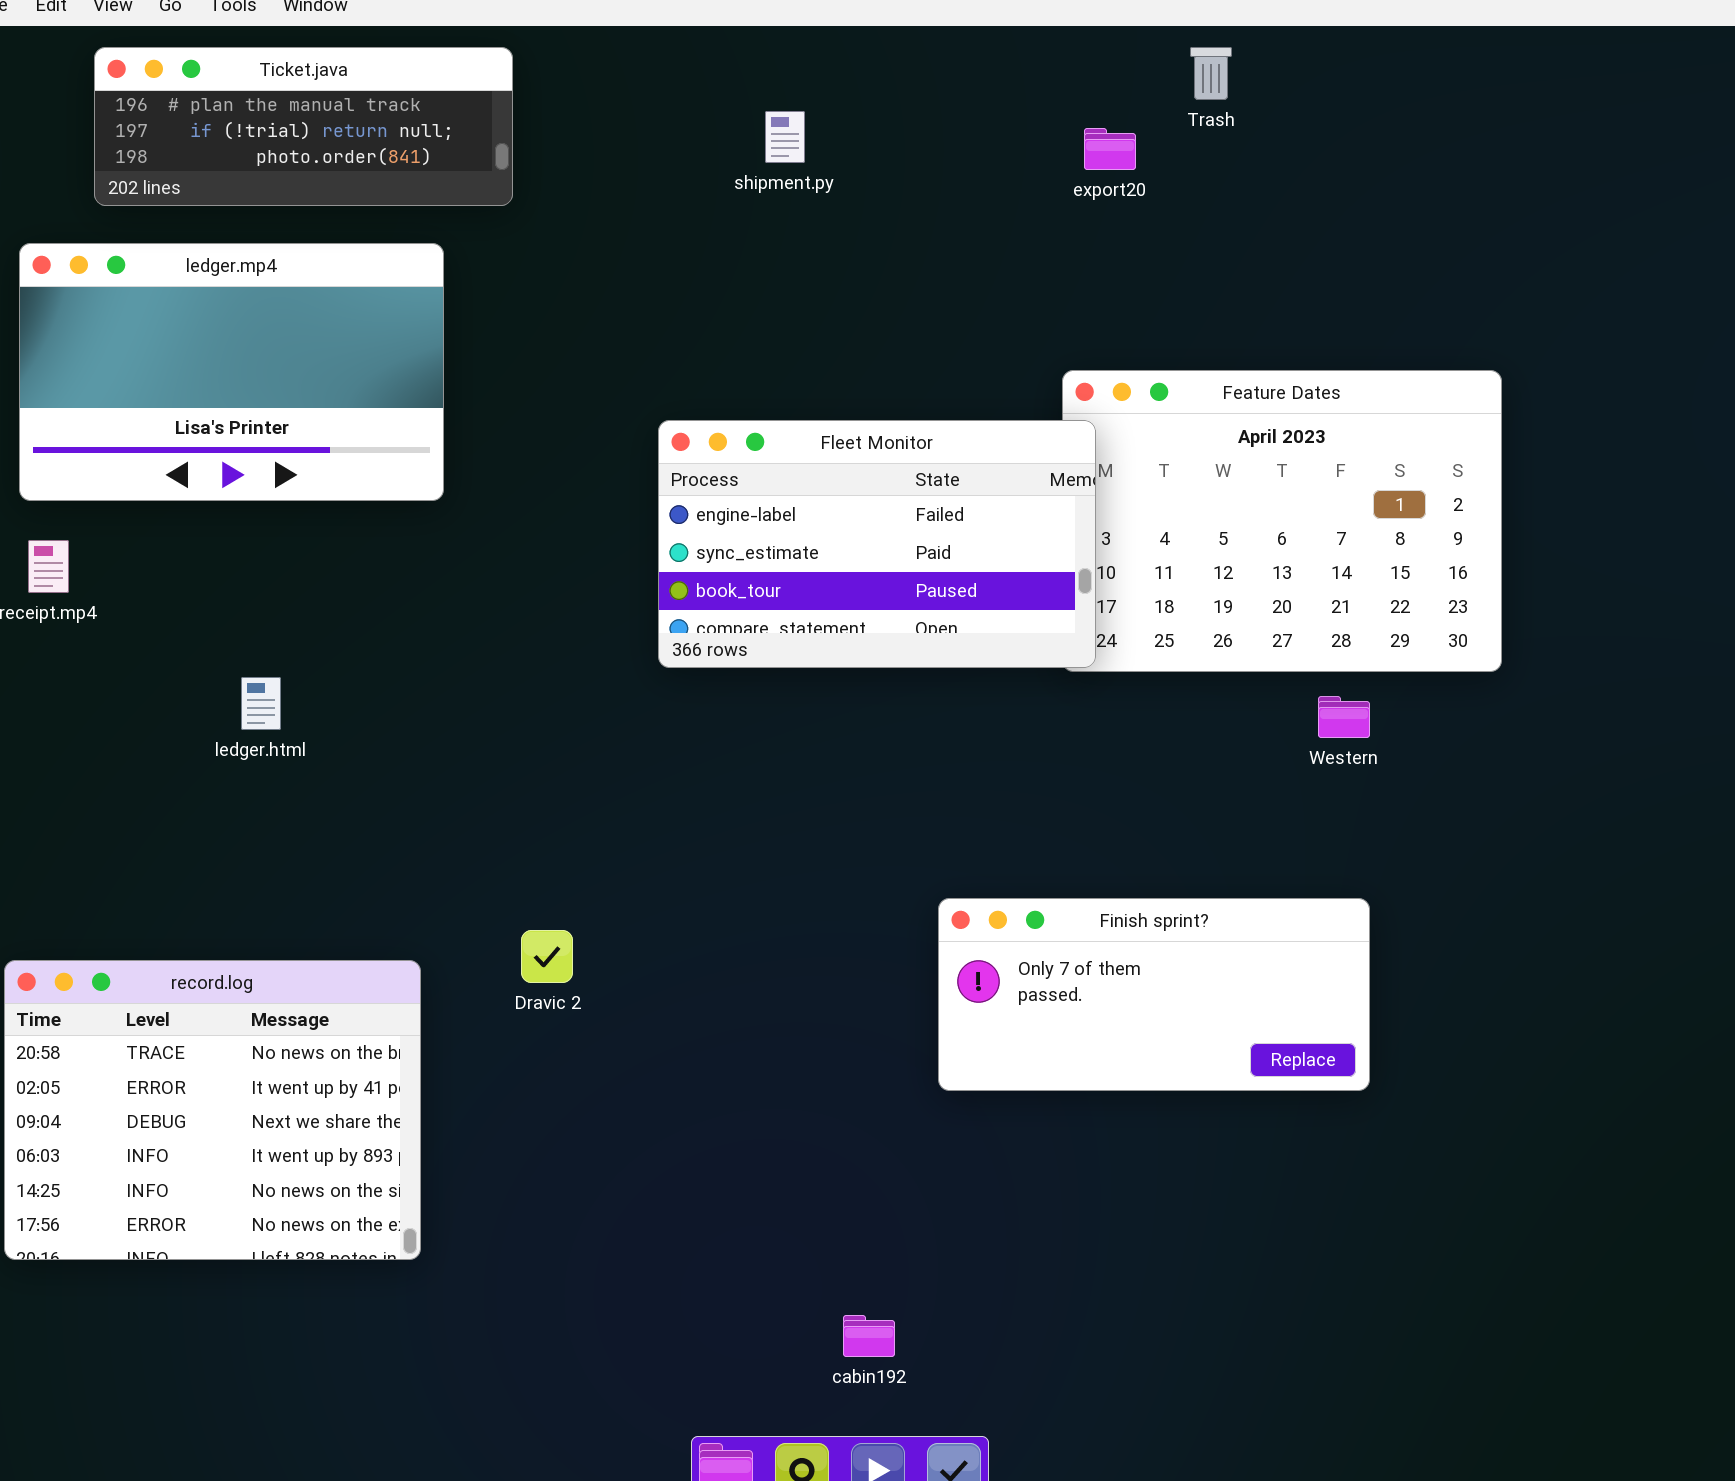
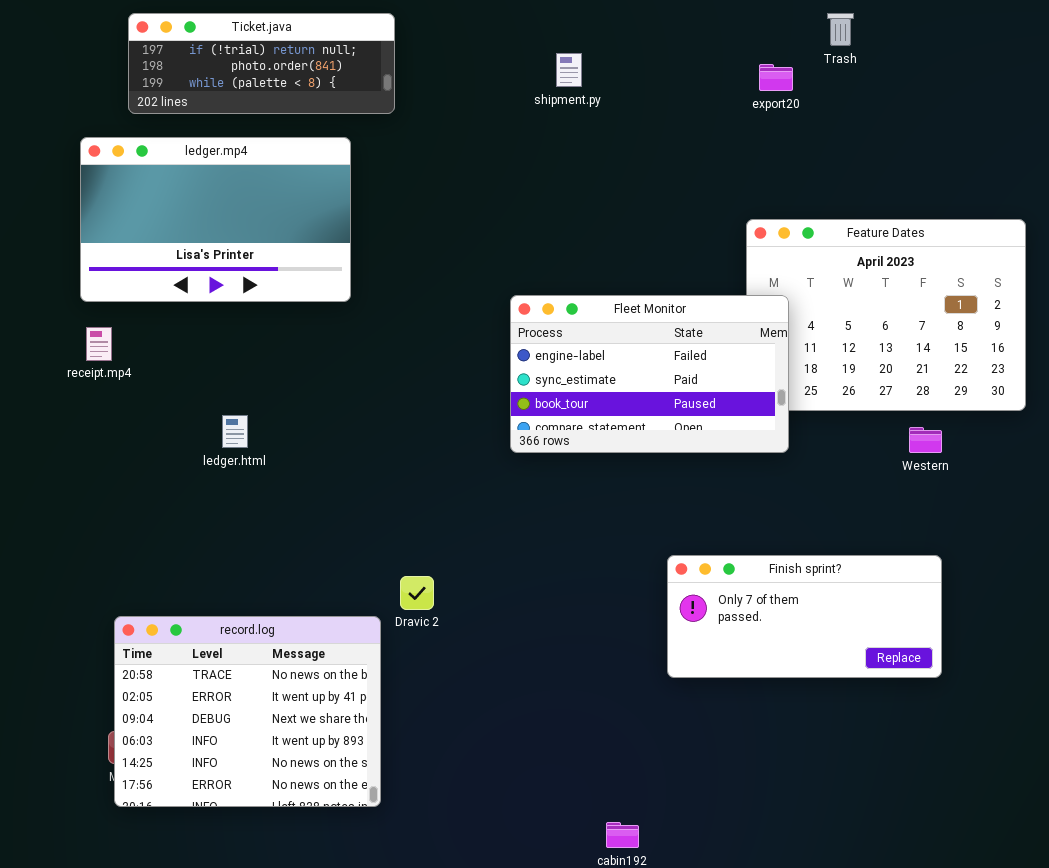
Ticket.java: [94,47,513,206] -> [128,13,395,114], scrolled down 1 row
Fleet Monitor: [658,420,1096,668] -> [510,295,789,453], moved
record.log: [4,960,421,1260] -> [114,616,381,807], moved

